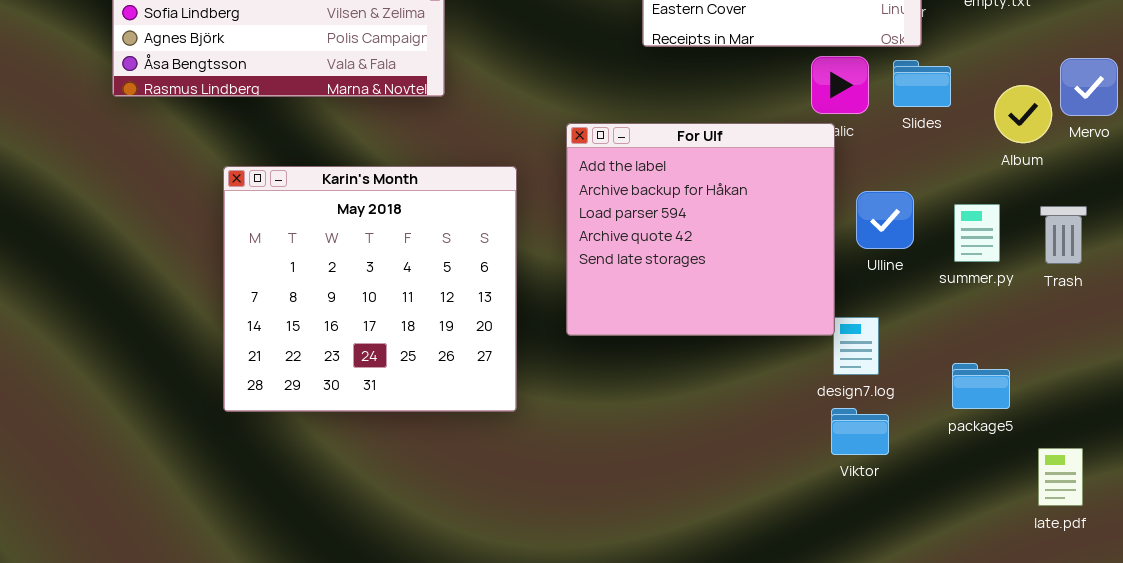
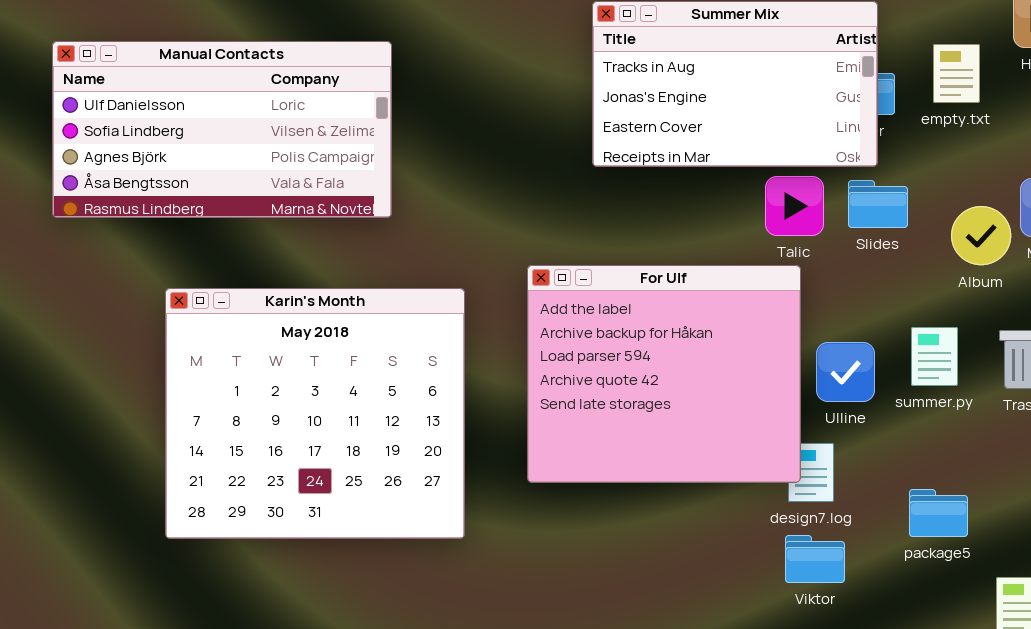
For Ulf: [566,123,835,336] -> [527,265,801,483], moved
Ulline: [856,191,914,249] -> [816,342,875,402], moved

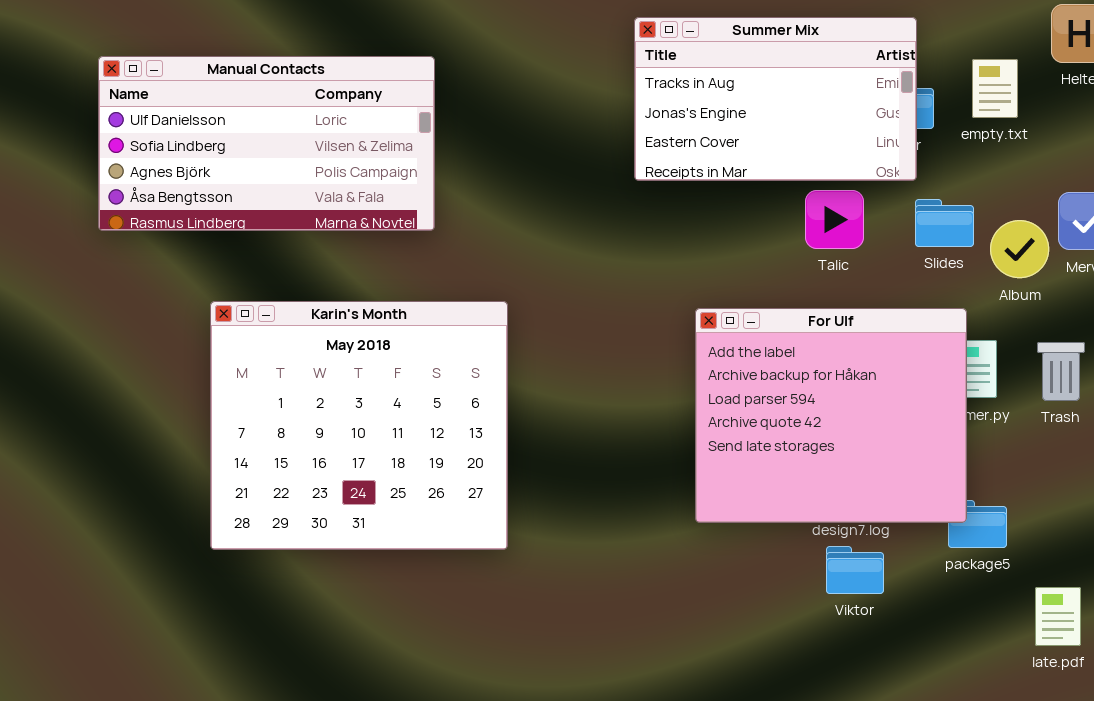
Slides: [848,180,908,228] -> [915,199,974,247], moved
For Ulf: [527,265,801,483] -> [695,308,967,523], moved

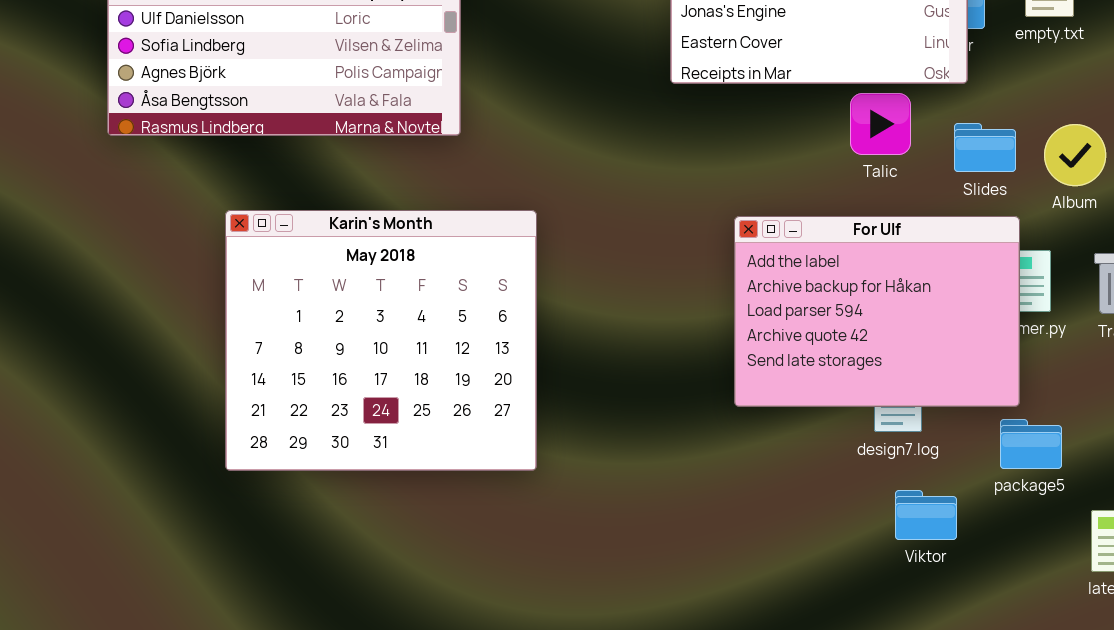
Slides: [915,199,974,247] -> [954,123,1016,172], moved
For Ulf: [695,308,967,523] -> [734,216,1020,407], resized
Viktor: [826,546,884,594] -> [895,490,957,540], moved

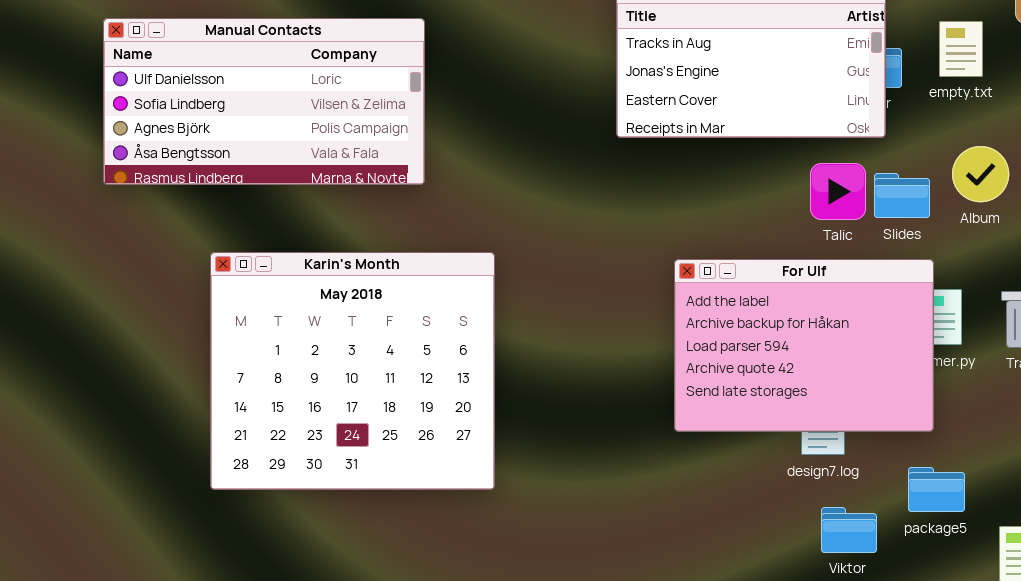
Talic: [850,93,911,155] -> [810,163,866,220], moved
Album: [1044,124,1106,186] -> [952,146,1009,202], moved
package5: [1000,419,1062,469] -> [908,467,965,512], moved

